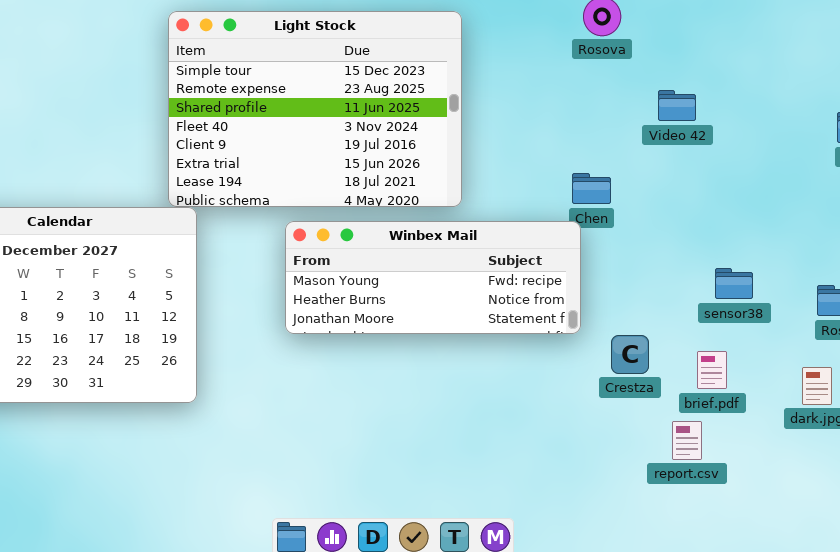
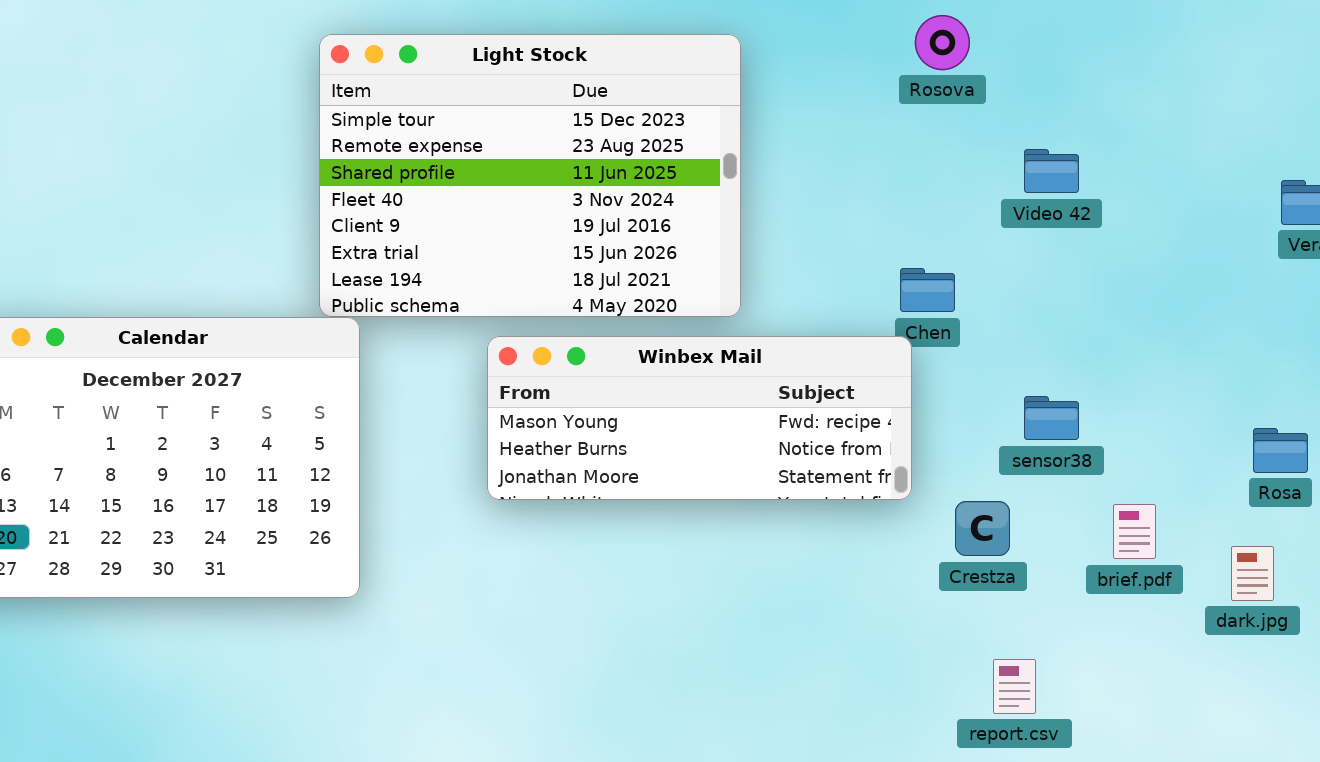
sensor38: [715,268,753,299] -> [1024,396,1079,440], moved
brief.pdf: [697,351,727,389] -> [1113,504,1156,559], moved
report.csv: [672,421,702,460] -> [993,659,1036,714], moved

